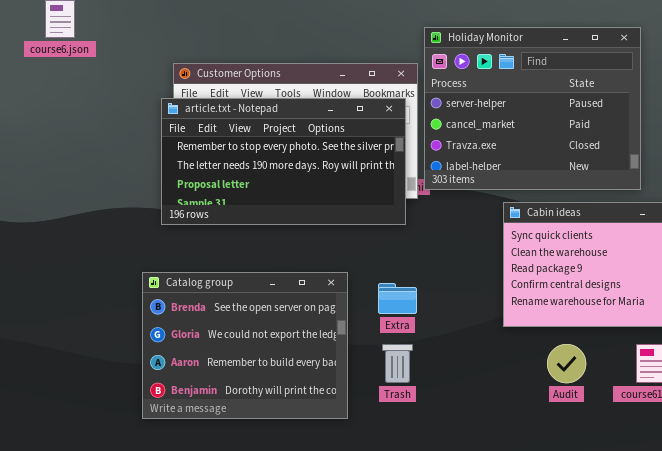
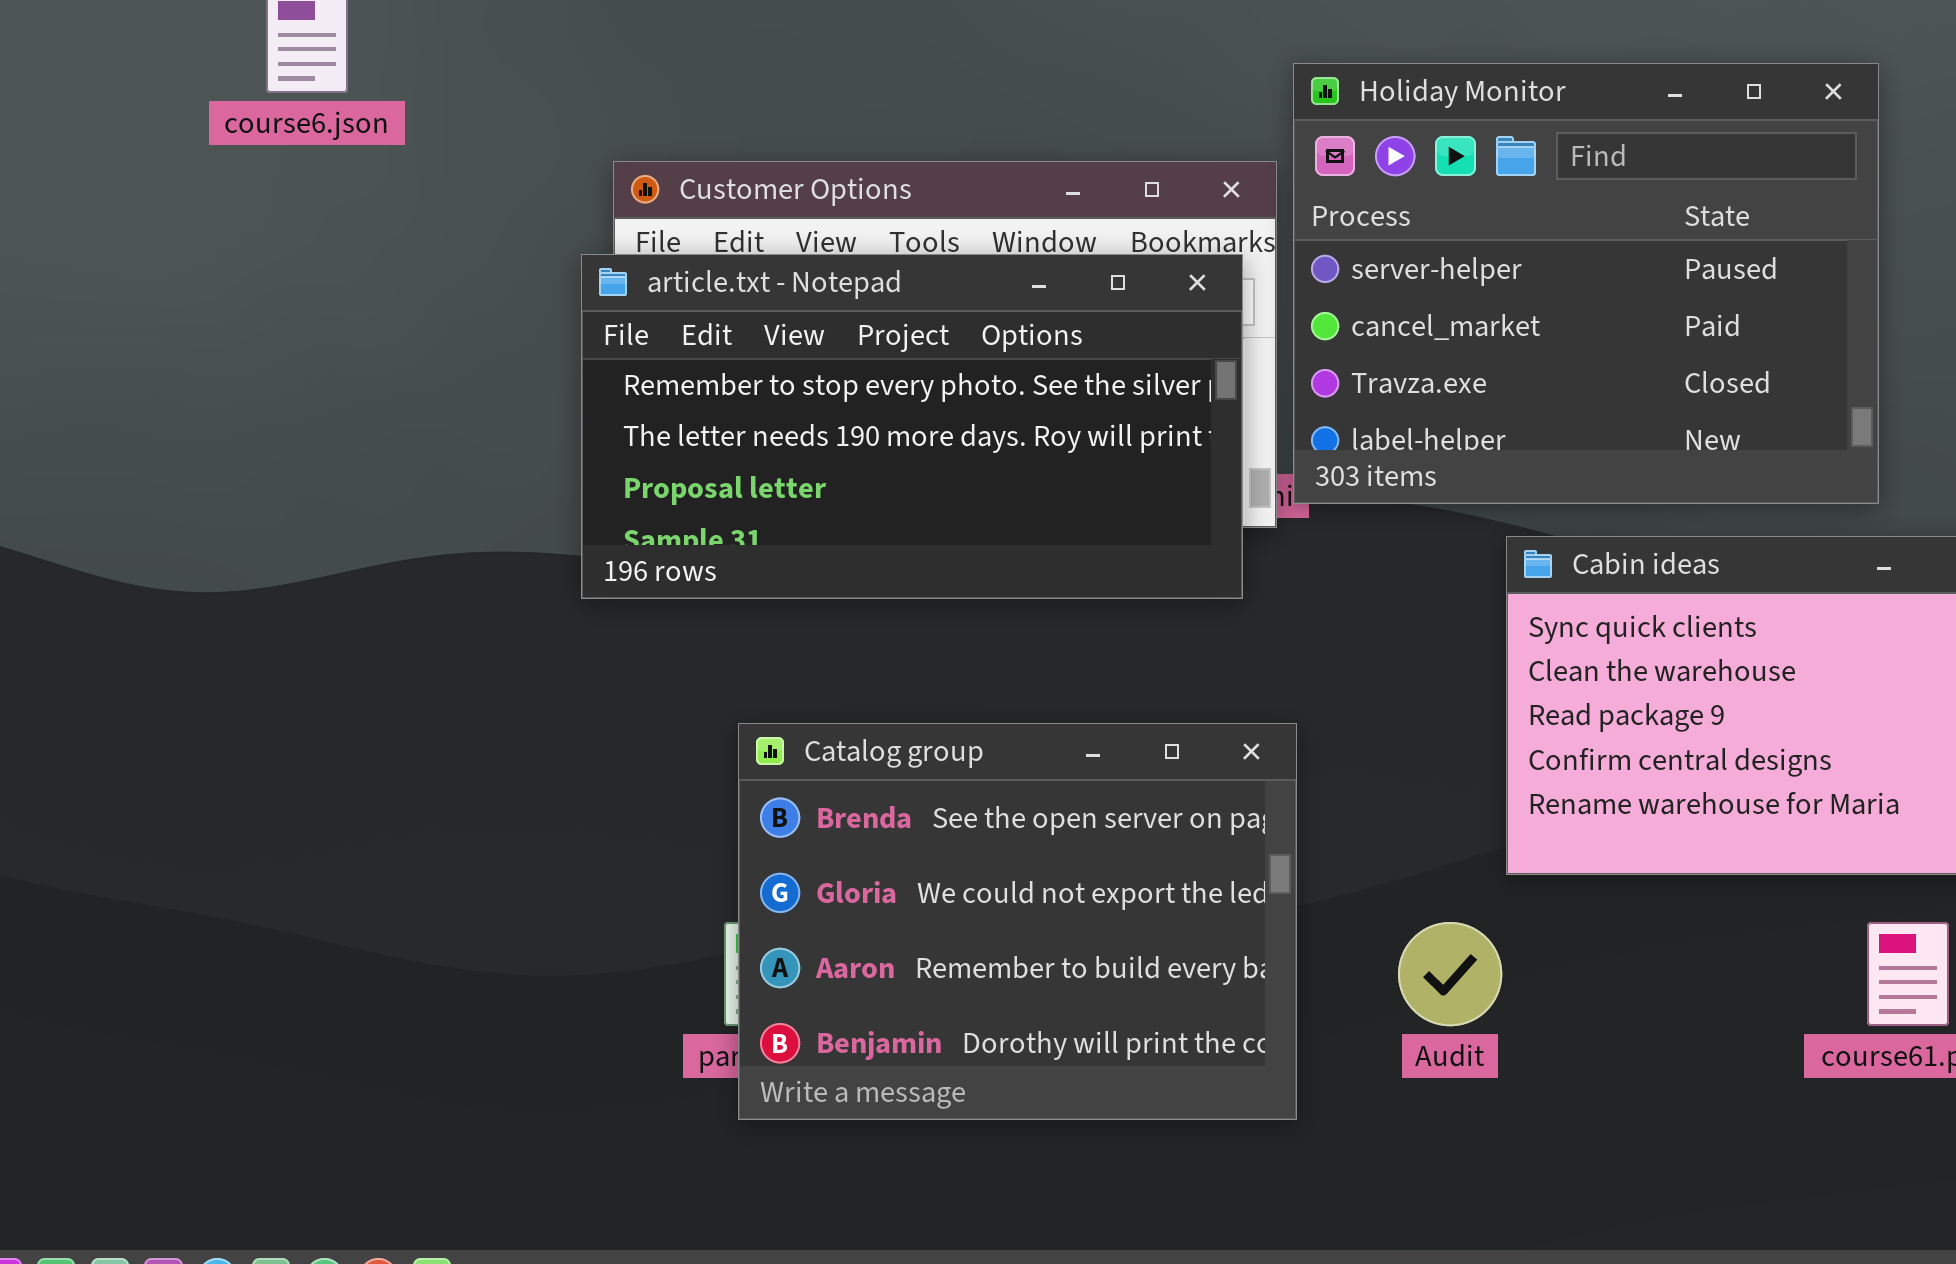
Catalog group: [142,272,348,419] -> [738,723,1297,1120], moved
Audit: [547,344,586,383] -> [1398,922,1502,1026], moved

